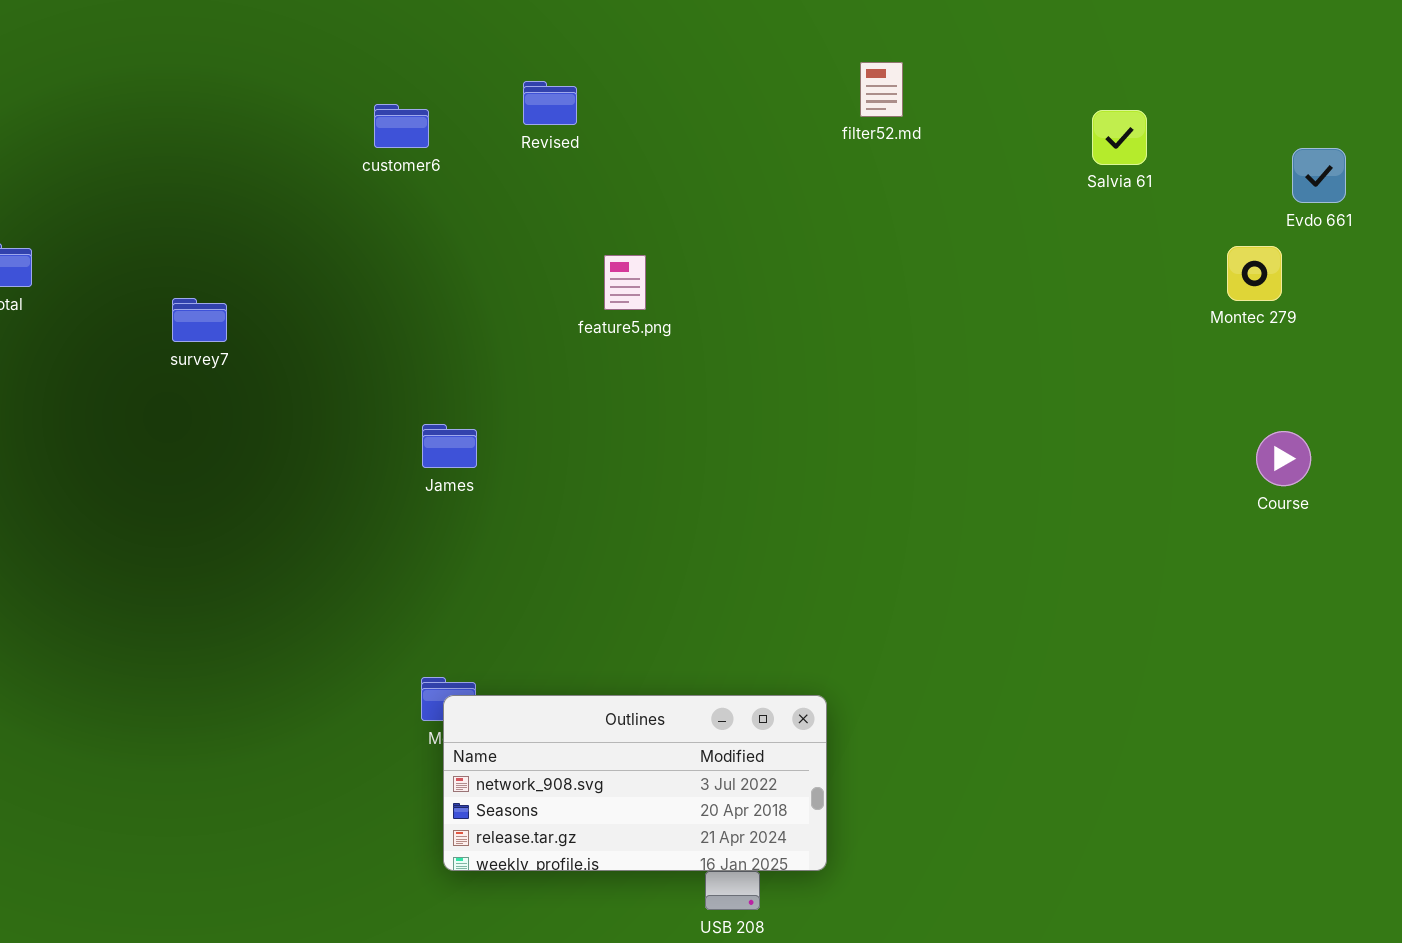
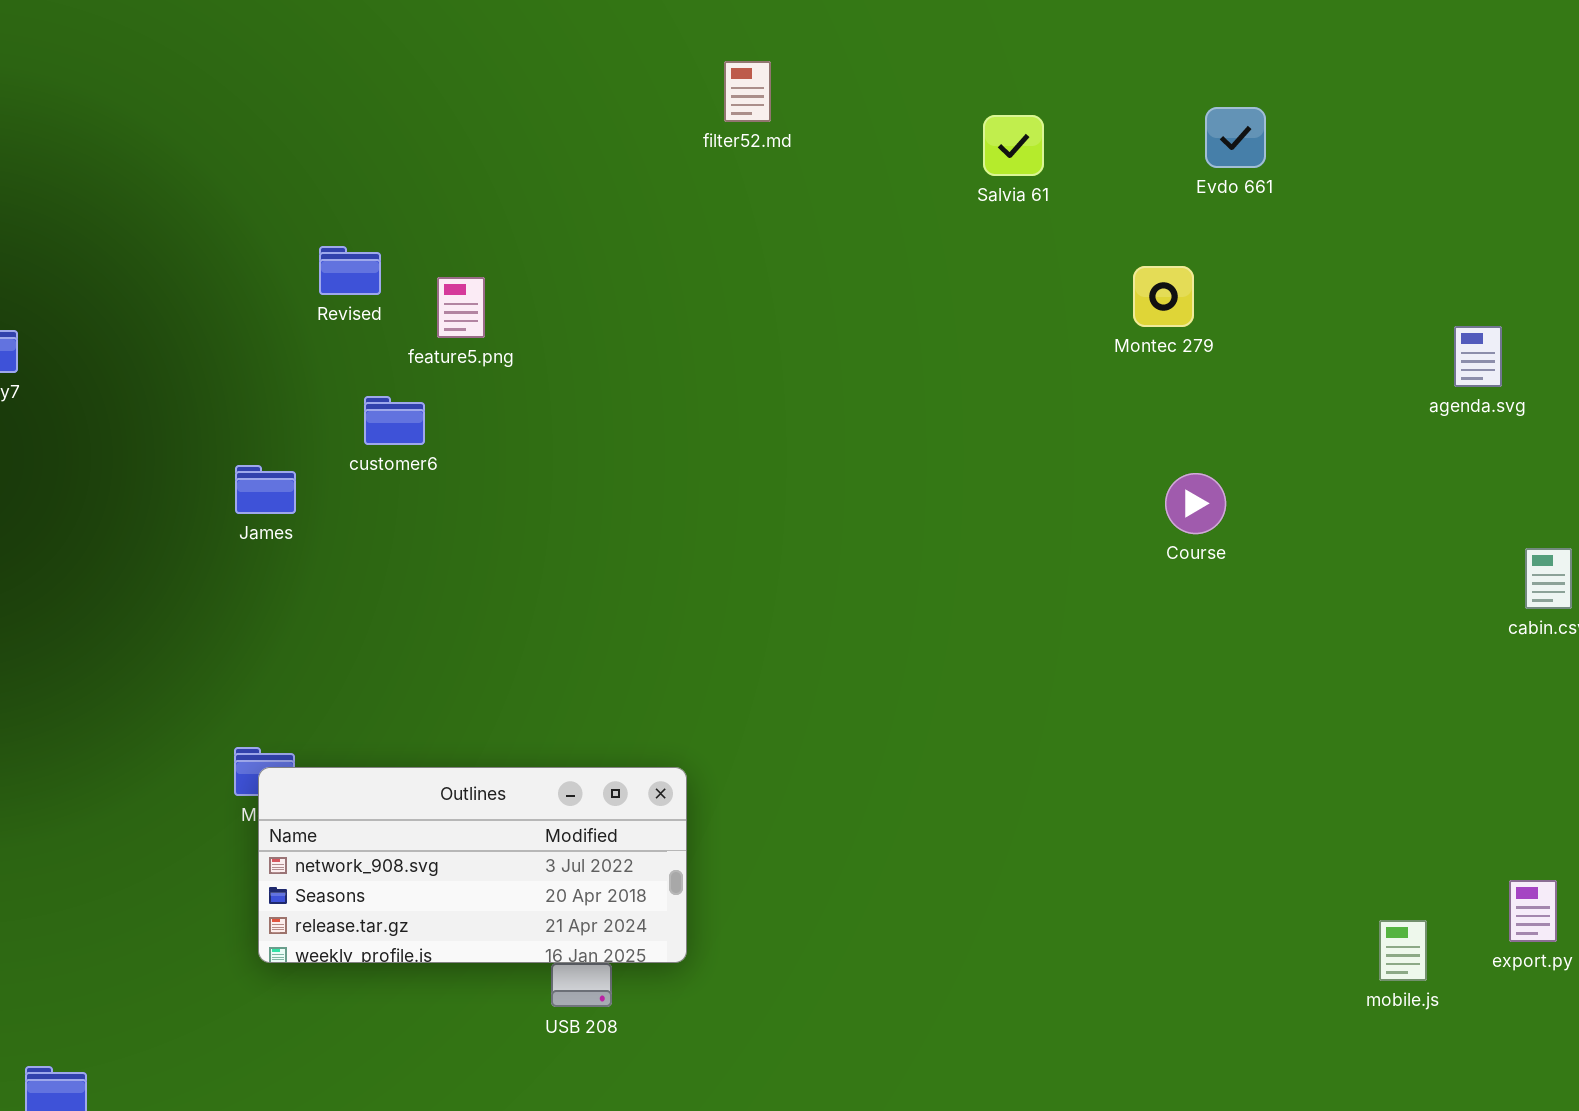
Revised: [523,81,577,125] -> [319,246,381,295], moved
customer6: [374,104,429,148] -> [364,396,425,445], moved
Evdo 661: [1292,148,1346,203] -> [1205,107,1266,168], moved

